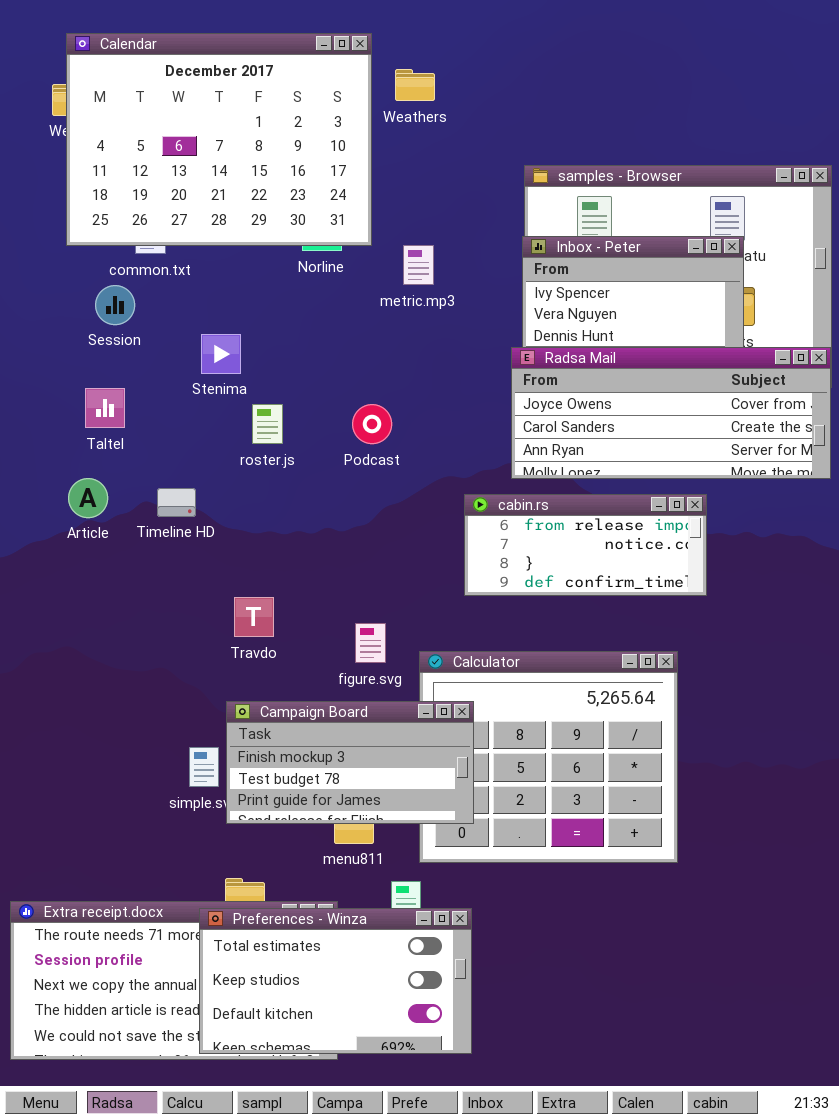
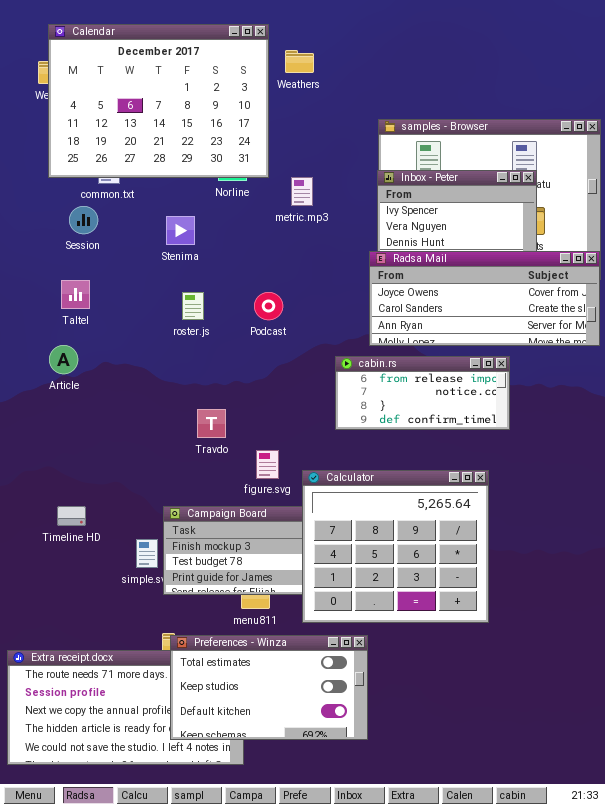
Stenima: [201,334,241,374] -> [166,216,195,245], moved
Timeline HD: [157,488,196,517] -> [57,506,86,526], moved
Travdo: [234,597,274,637] -> [197,409,226,438], moved
Calculator: [419,651,678,863] -> [302,470,489,623], raised
Preferences - Winza: [199,908,472,1054] -> [170,635,368,740], moved

